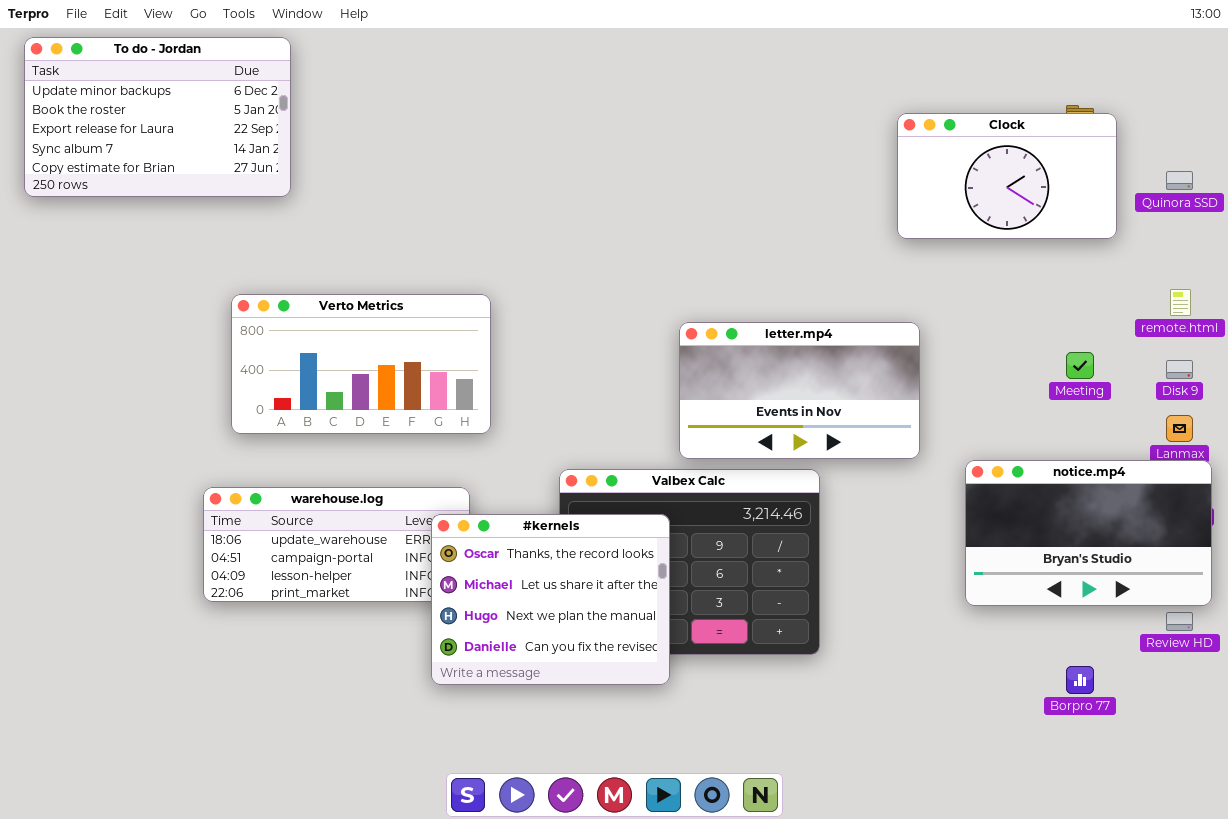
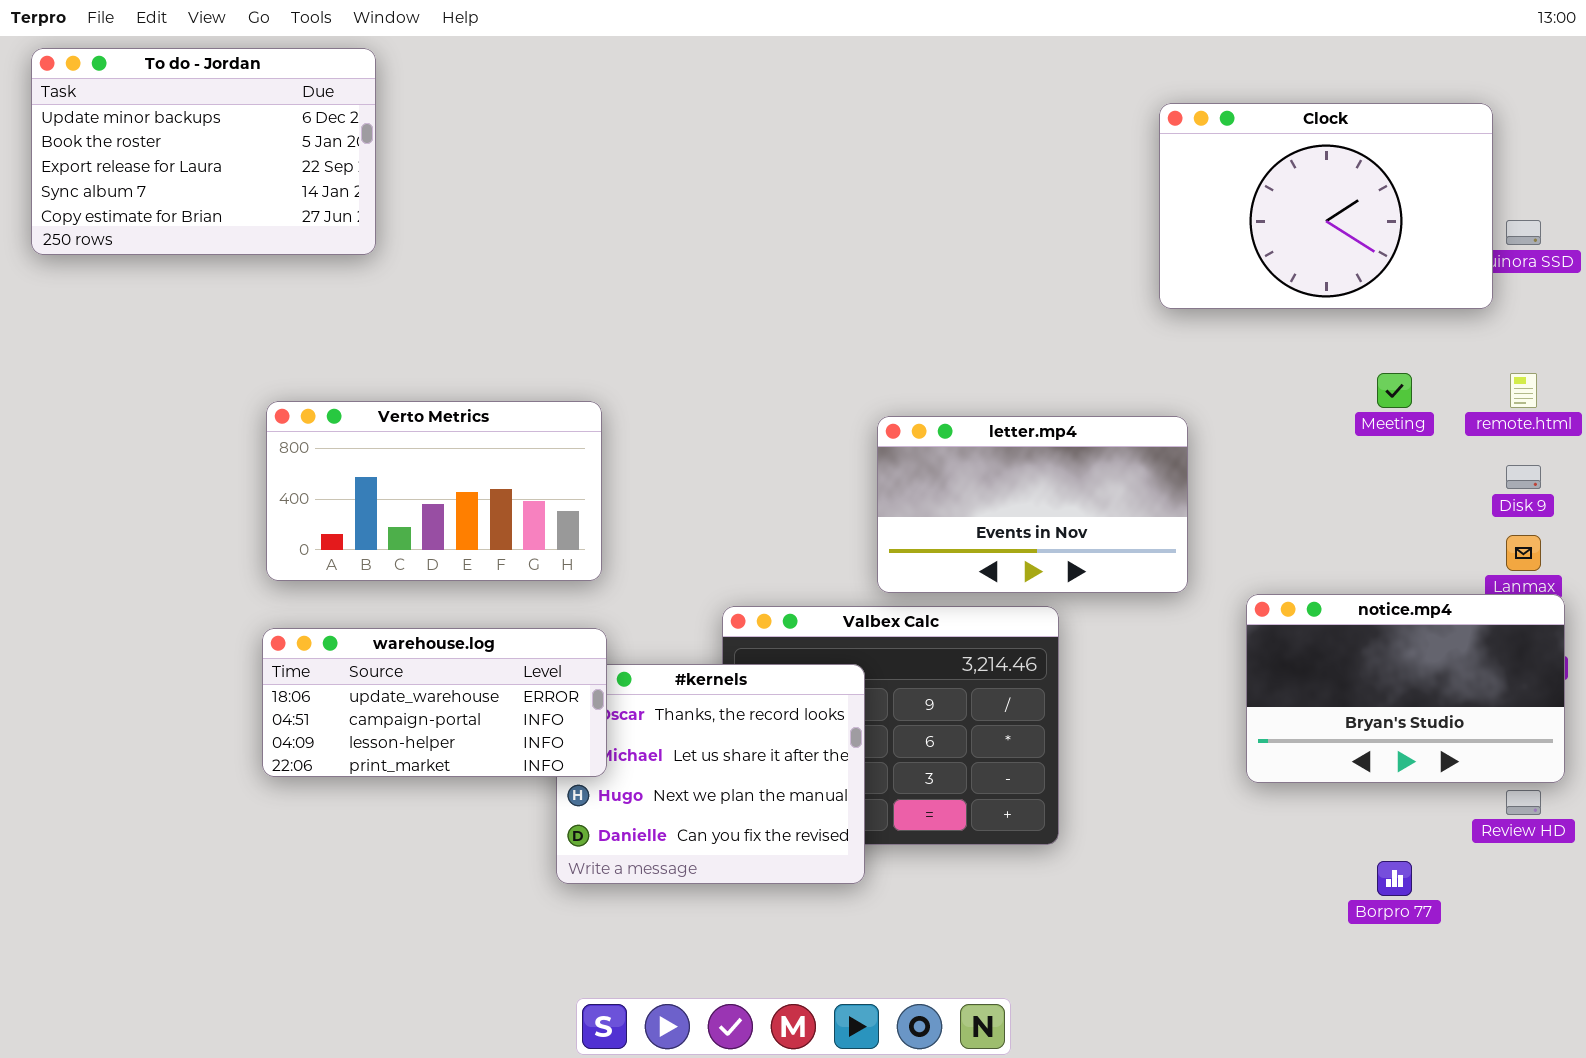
Clock: [897,113,1117,239] -> [1159,103,1493,309], resized
Verto Metrics: [231,294,491,434] -> [266,401,602,581], moved
Meeting: [1066,352,1094,379] -> [1377,373,1412,408], moved
warehouse.log: [203,487,470,602] -> [262,628,607,777], raised

